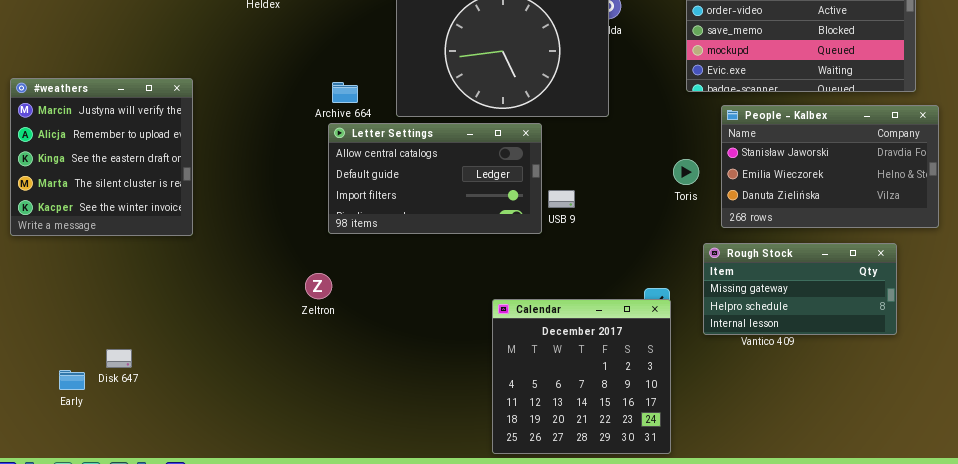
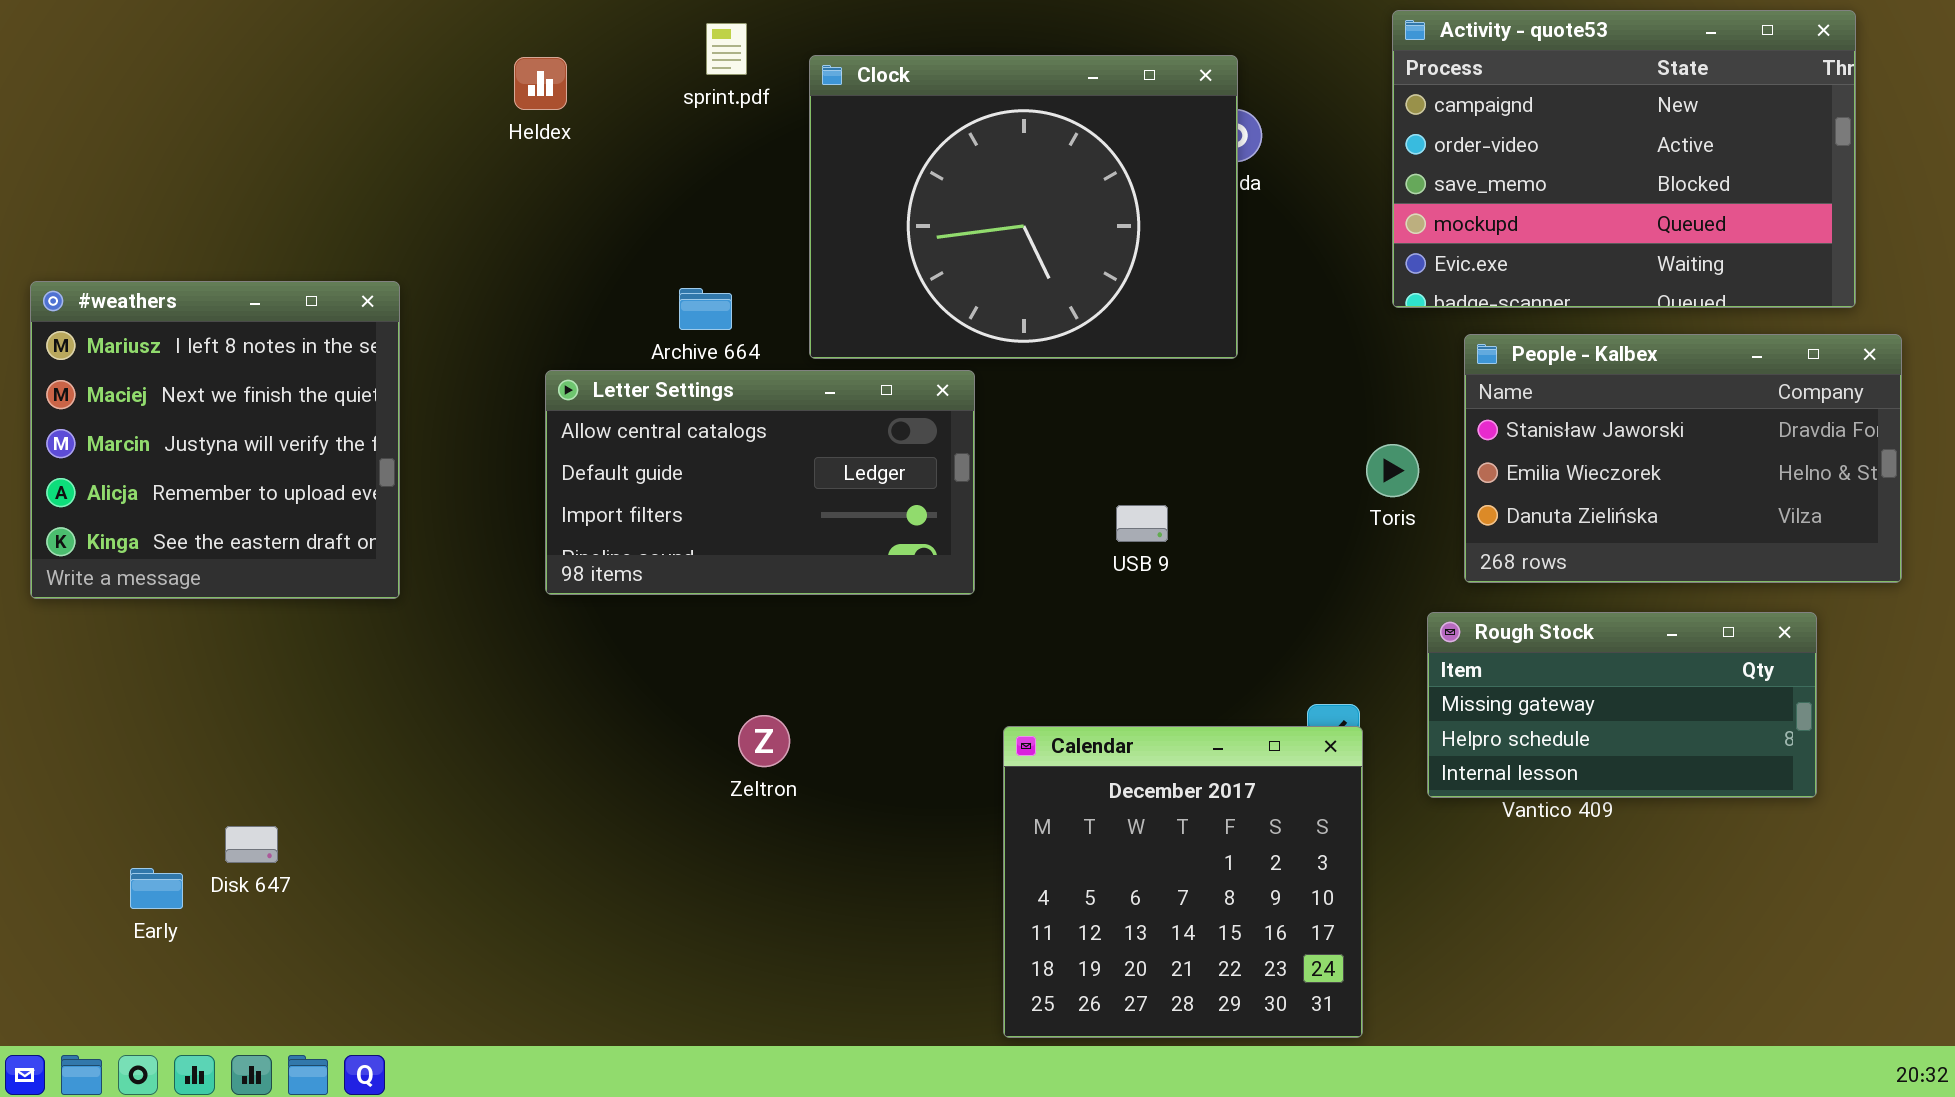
#weathers: [10,78,193,236] -> [30,281,400,599], scrolled up 2 rows
Letter Settings: [328,123,542,234] -> [545,370,975,595], moved
Zeltron: [305,273,332,299] -> [738,715,790,767], moved

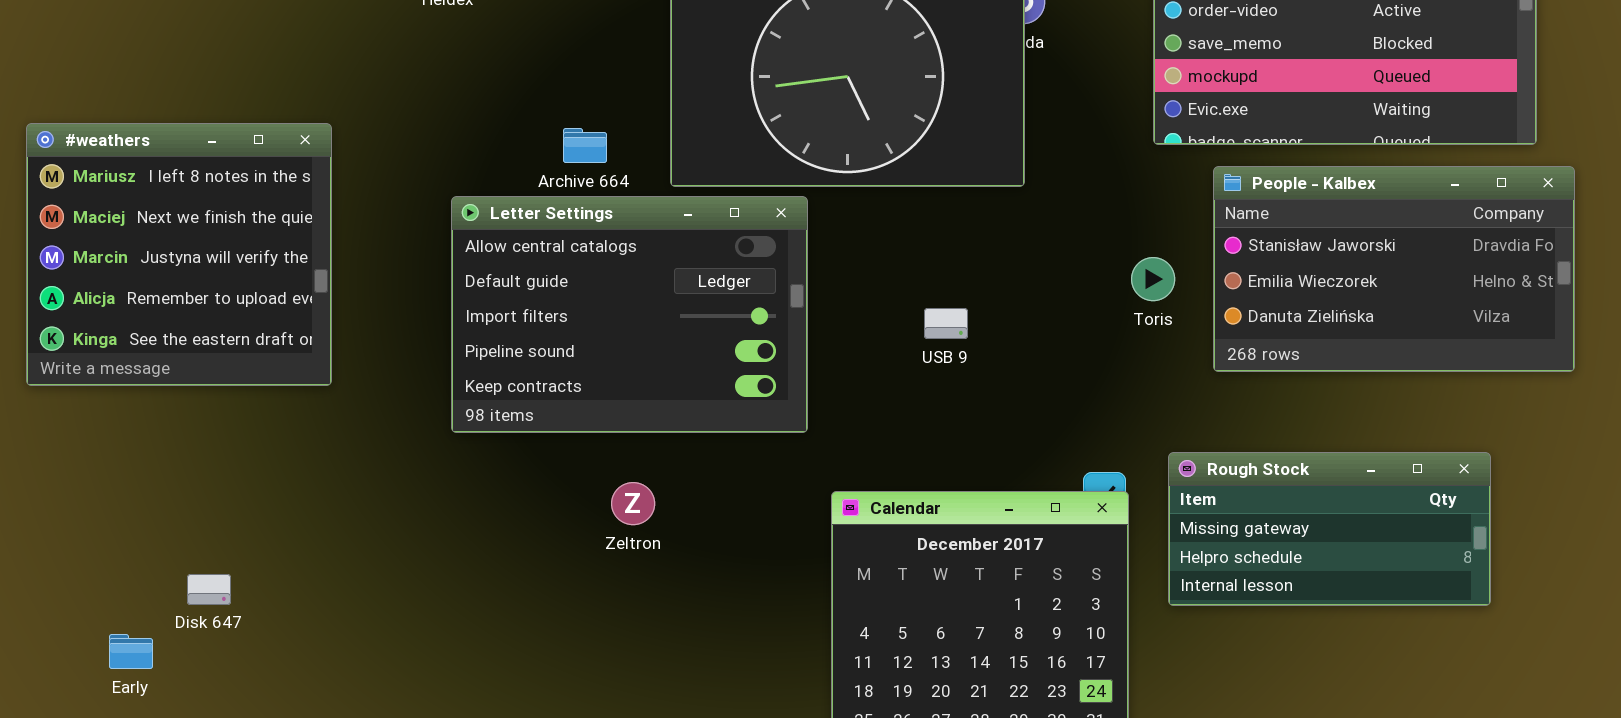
Letter Settings: [545,370,975,595] -> [451,196,808,433], resized
Rough Stock: [1427,612,1817,798] -> [1168,452,1491,606], moved
Early: [130,868,183,909] -> [109,634,153,669], moved

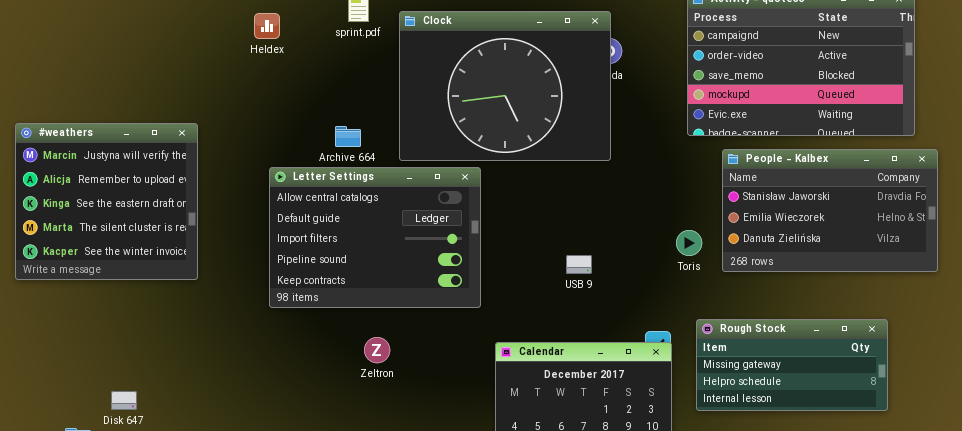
#weathers: [26,123,332,386] -> [15,123,198,280], scrolled down 2 rows
Toris: [1131,257,1175,301] -> [676,230,702,256], moved
USB 9: [924,308,968,339] -> [566,255,592,274], moved

